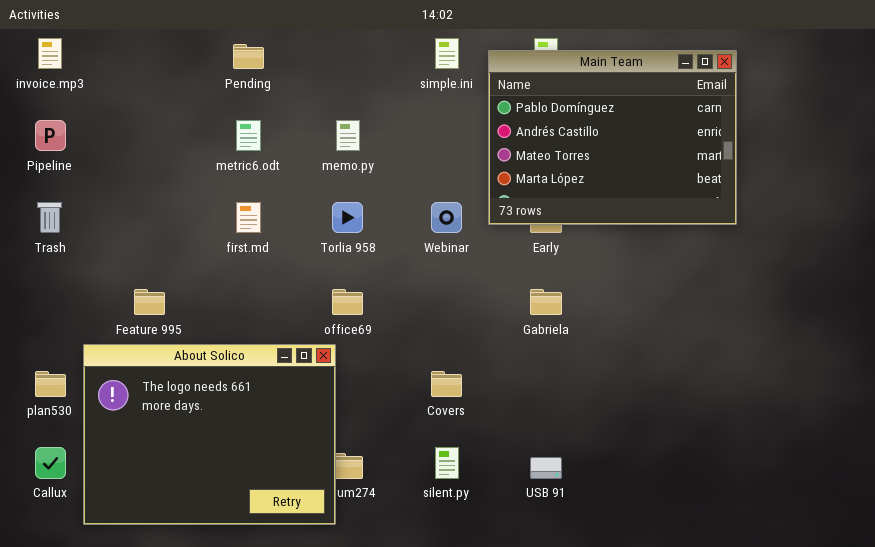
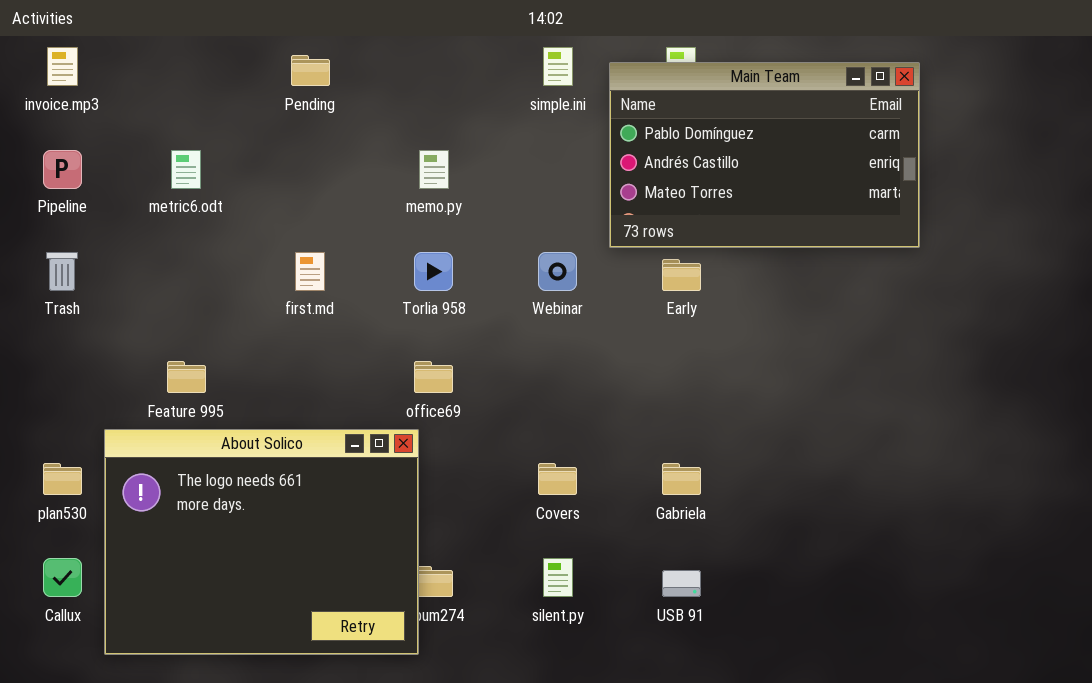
Main Team: [488,50,737,225] -> [609,62,920,248], resized
metric6.odt: [236,120,261,151] -> [171,150,201,189], moved
Gabriela: [530,289,562,315] -> [662,463,701,495], moved

